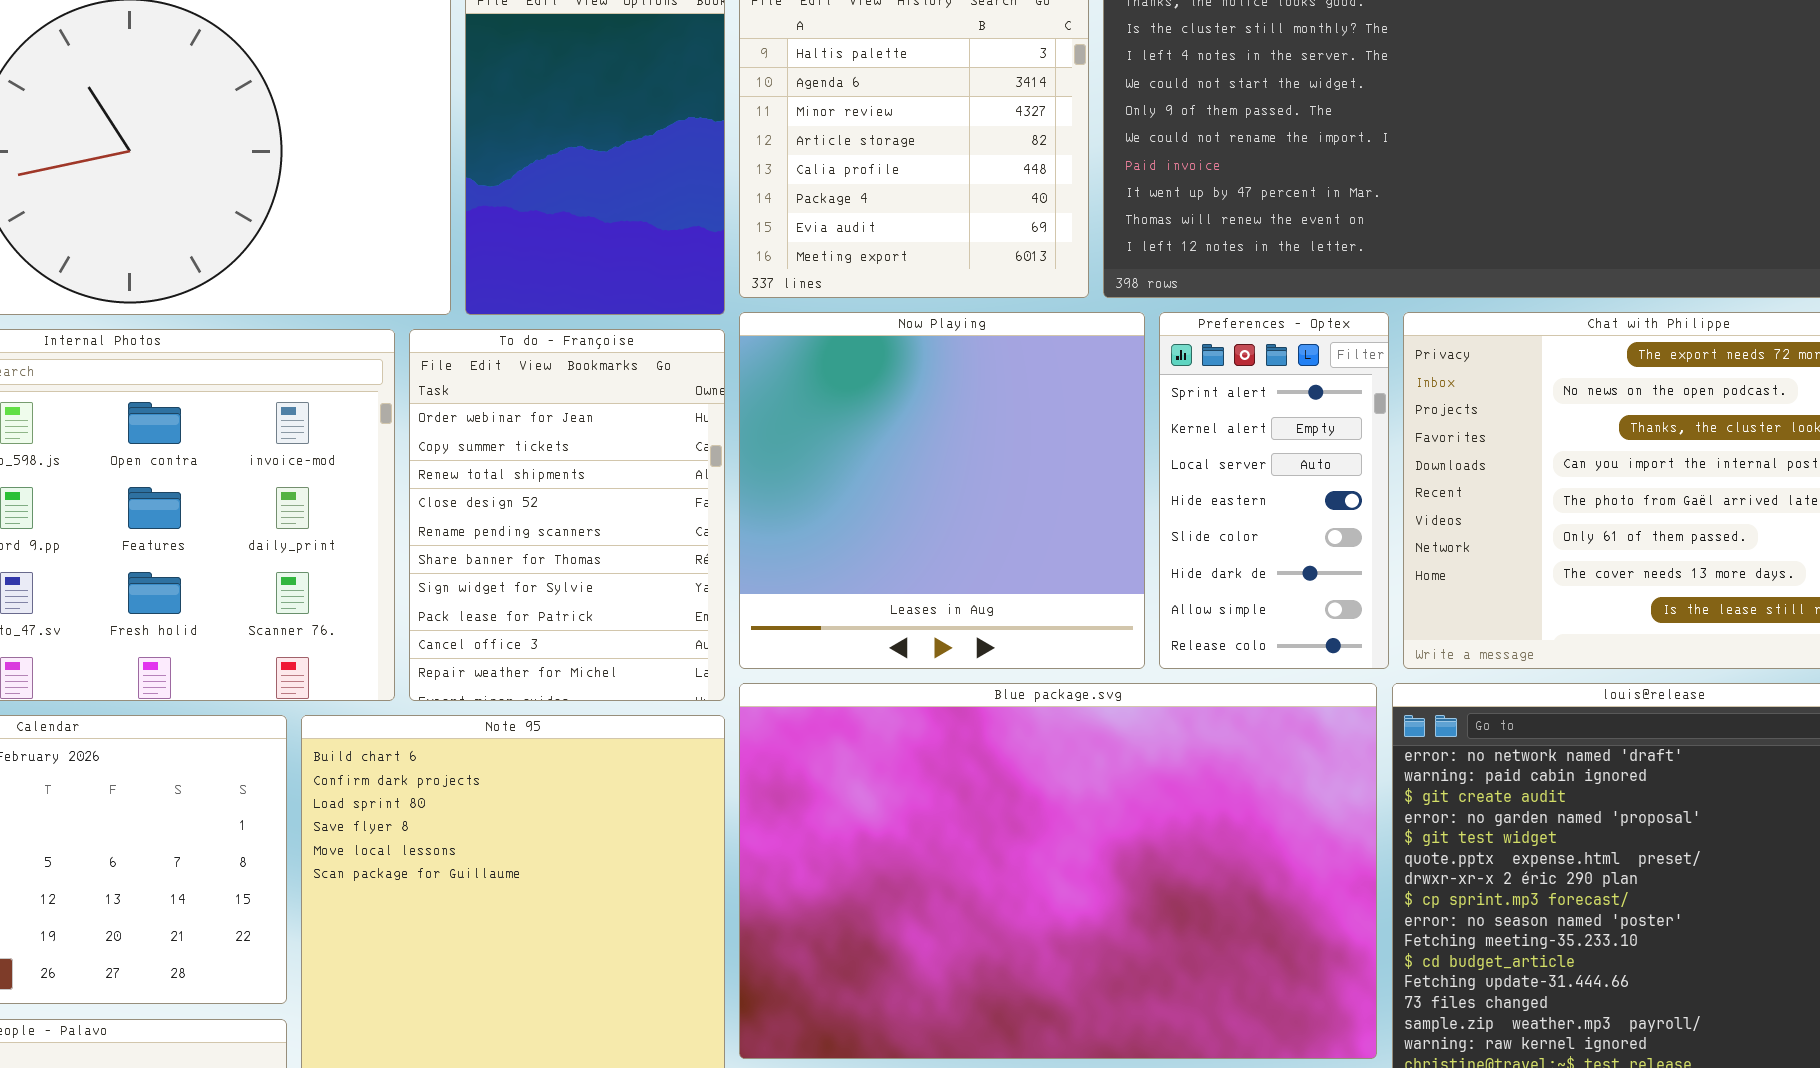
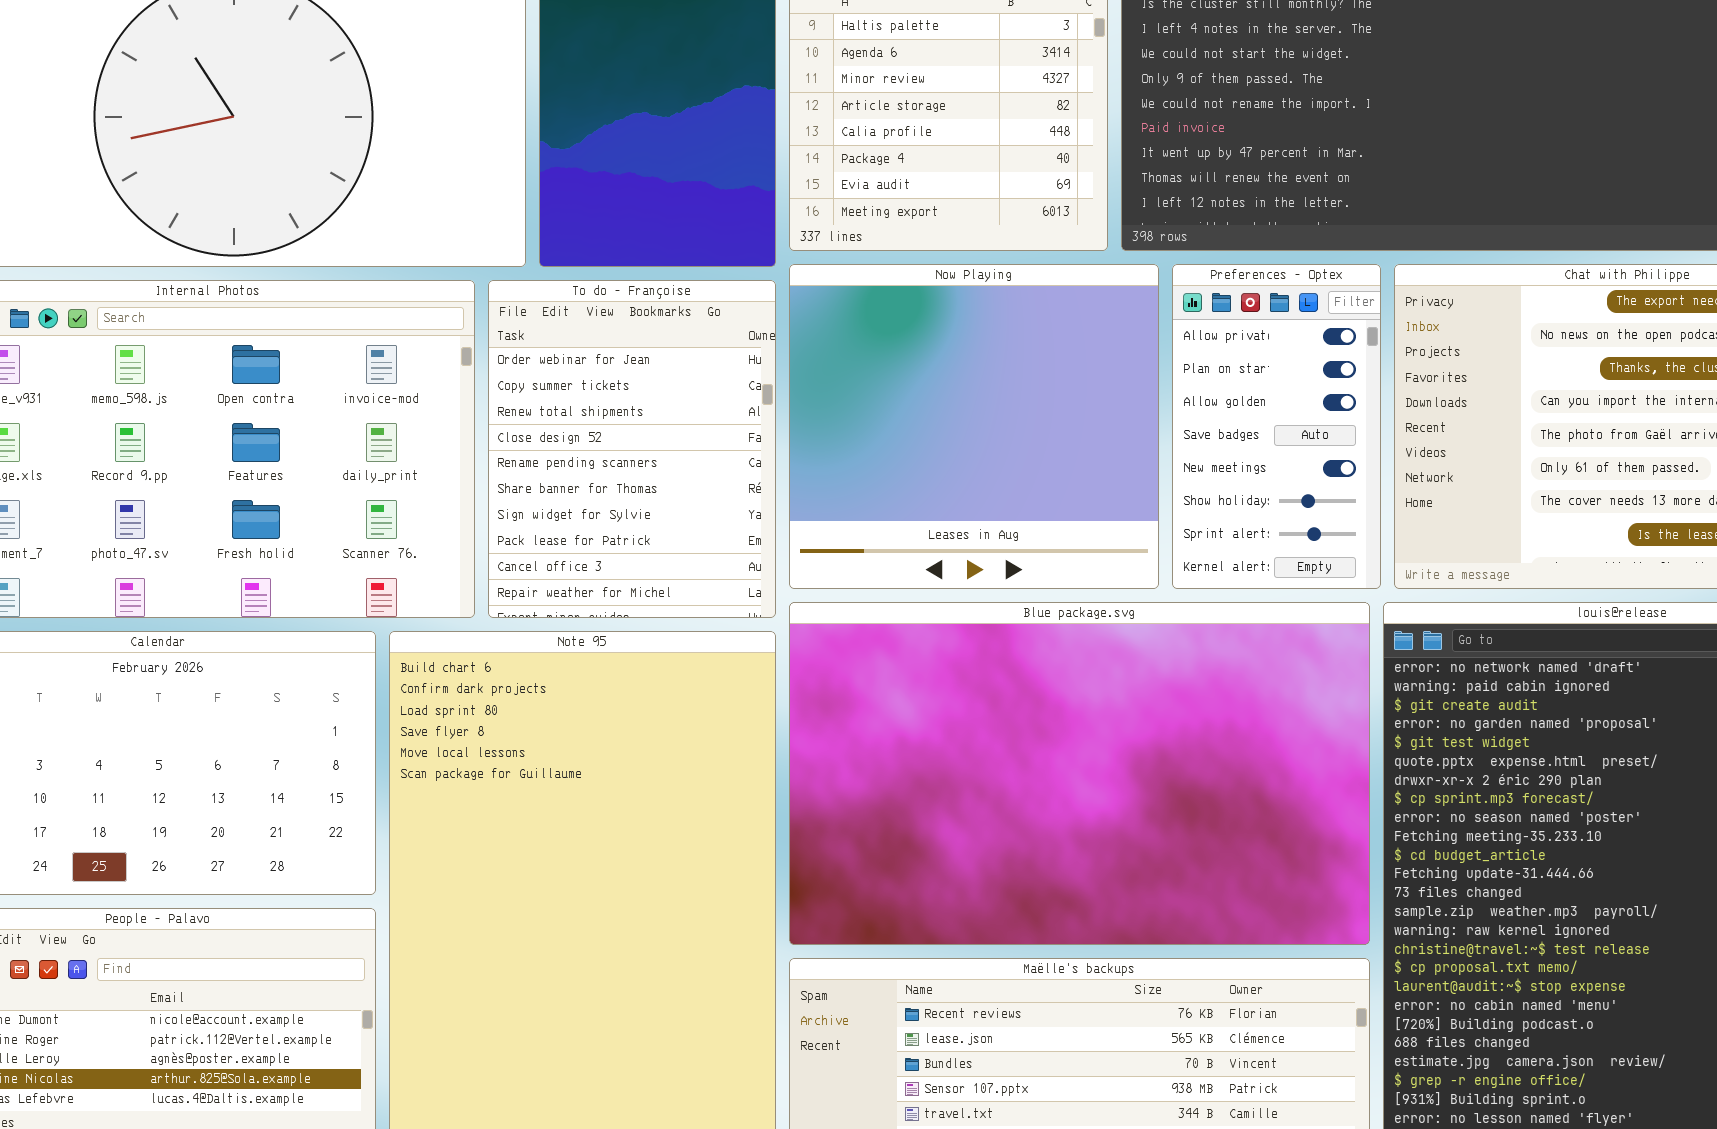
Preferences - Optex: [1159,312,1389,669] -> [1172,264,1381,589], scrolled up 6 rows

